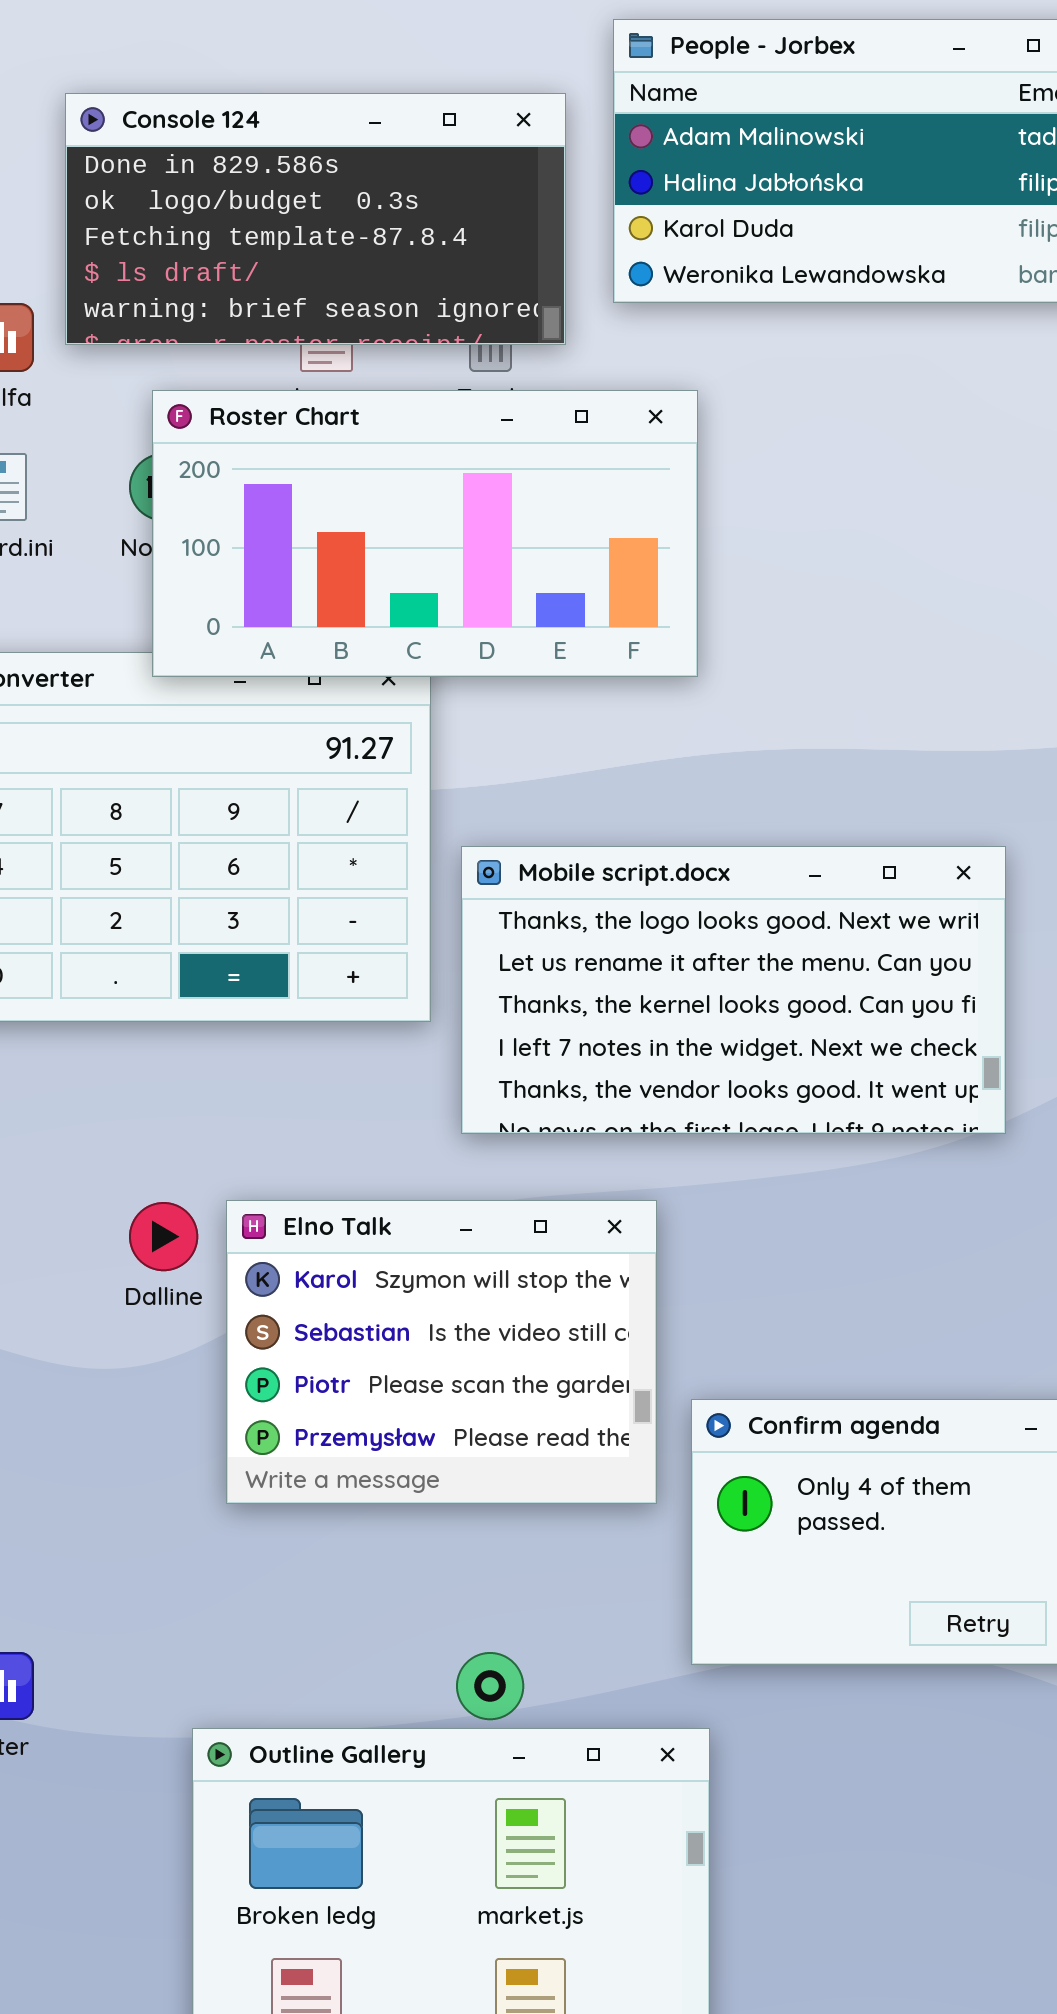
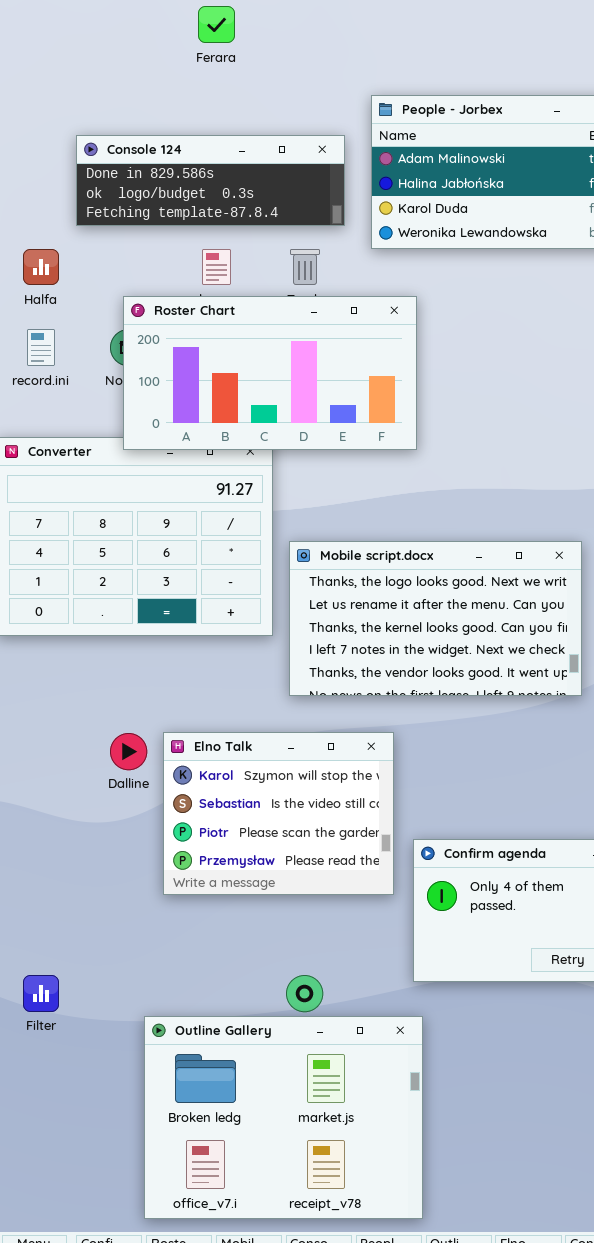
Console 124: [65,93,566,345] -> [76,135,345,226], resized

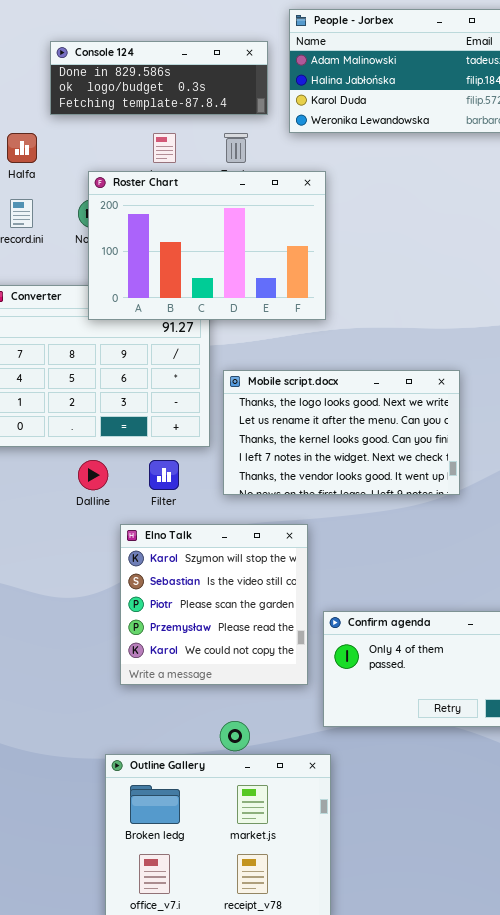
Roster Chart: [123,296,417,450] -> [88,171,326,320], resized
Elno Talk: [163,732,394,895] -> [120,524,308,685], resized
Dalline: [110,733,147,770] -> [78,460,108,490], moved
Filter: [23,975,59,1012] -> [149,460,179,490], moved

